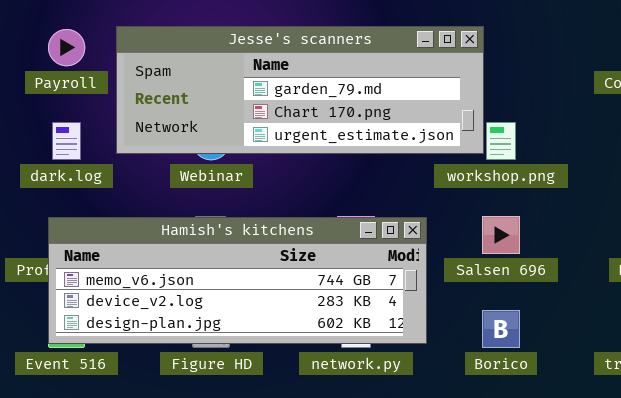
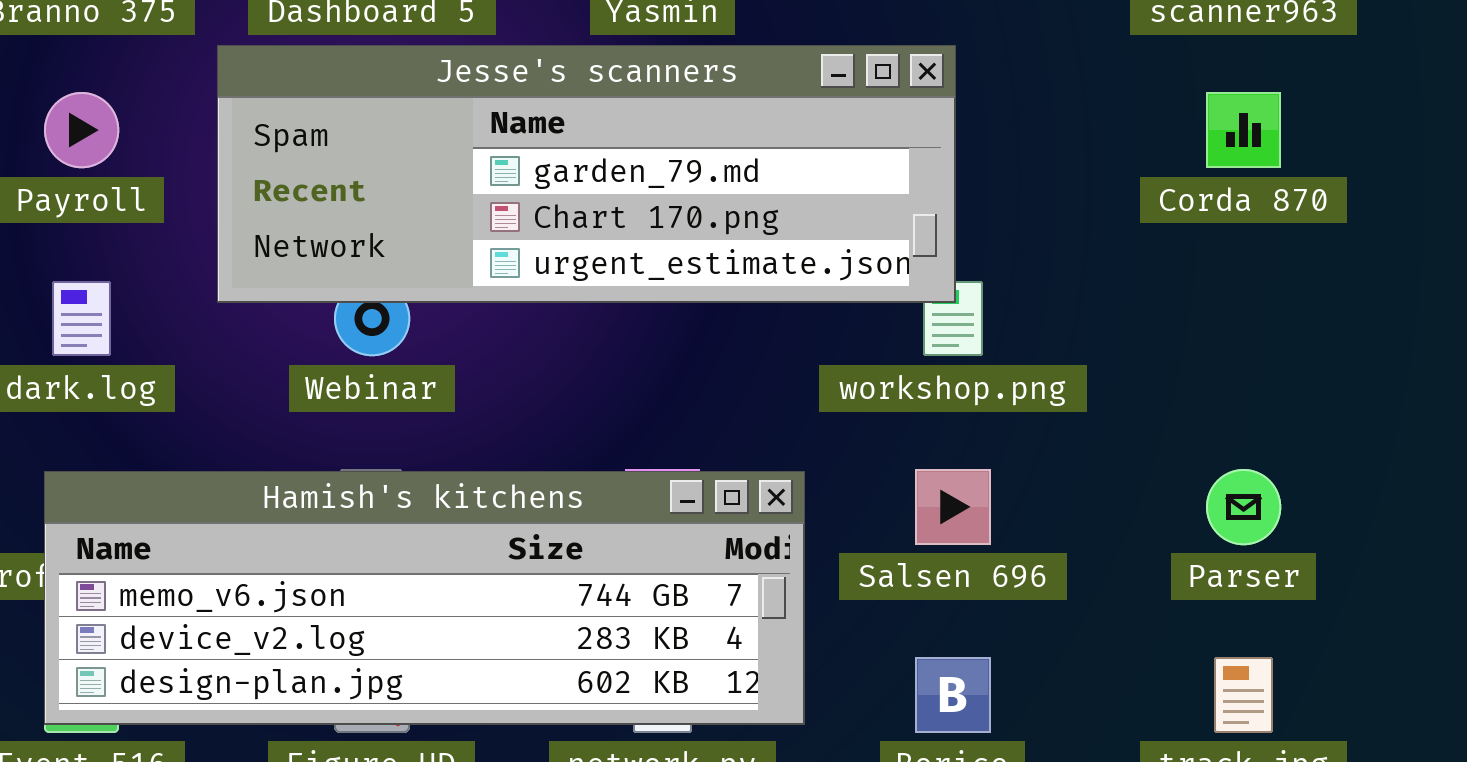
Jesse's scanners: [116,26,484,154] -> [217,45,956,303], moved

